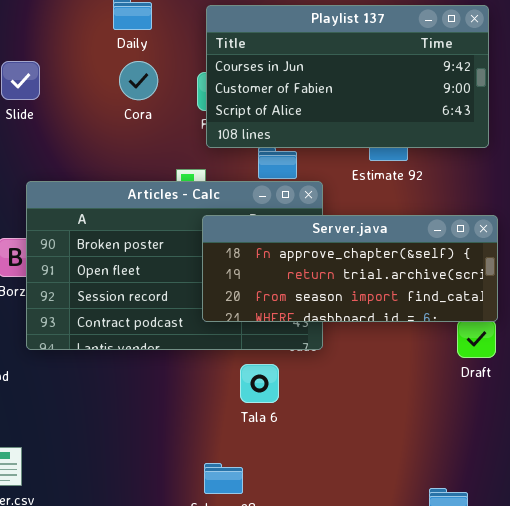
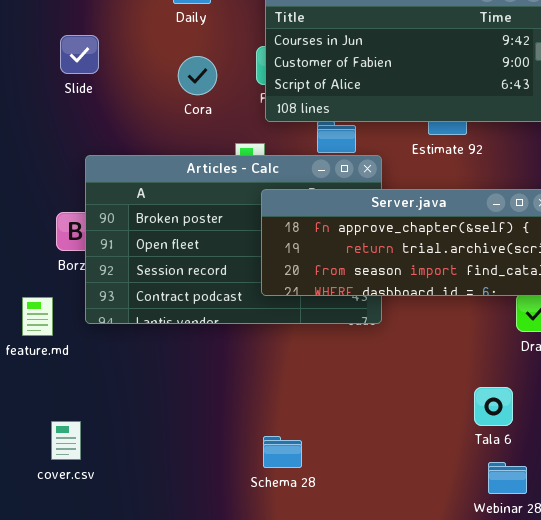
Cora: [119,61,158,100] -> [178,56,217,95], moved
Tala 6: [240,364,279,403] -> [474,387,513,426], moved

